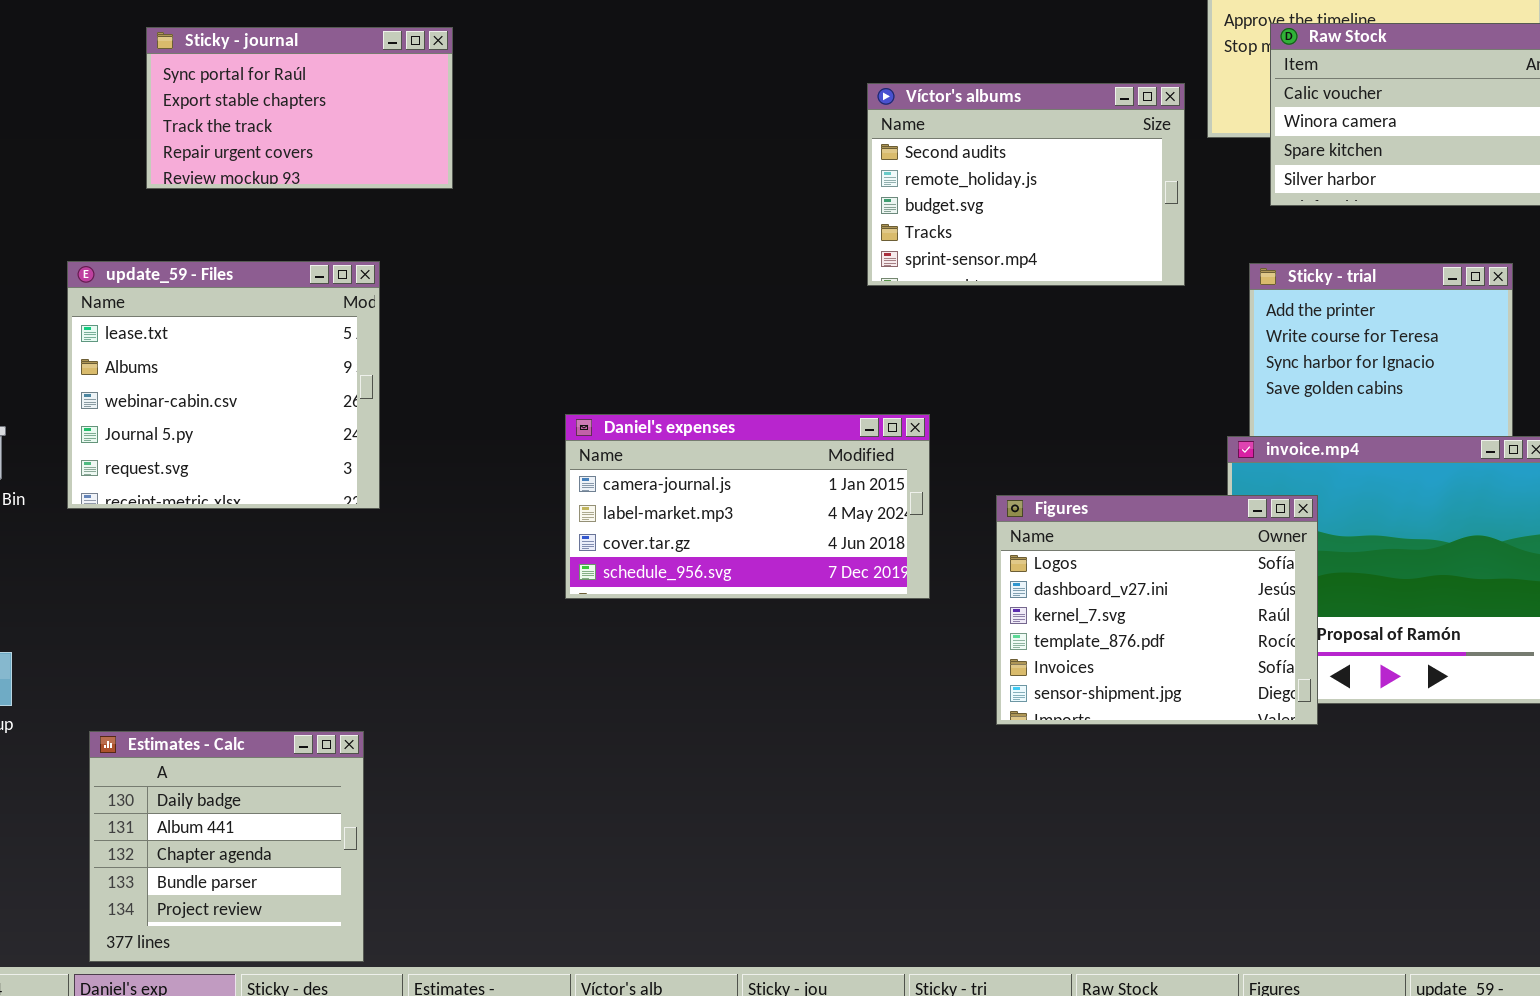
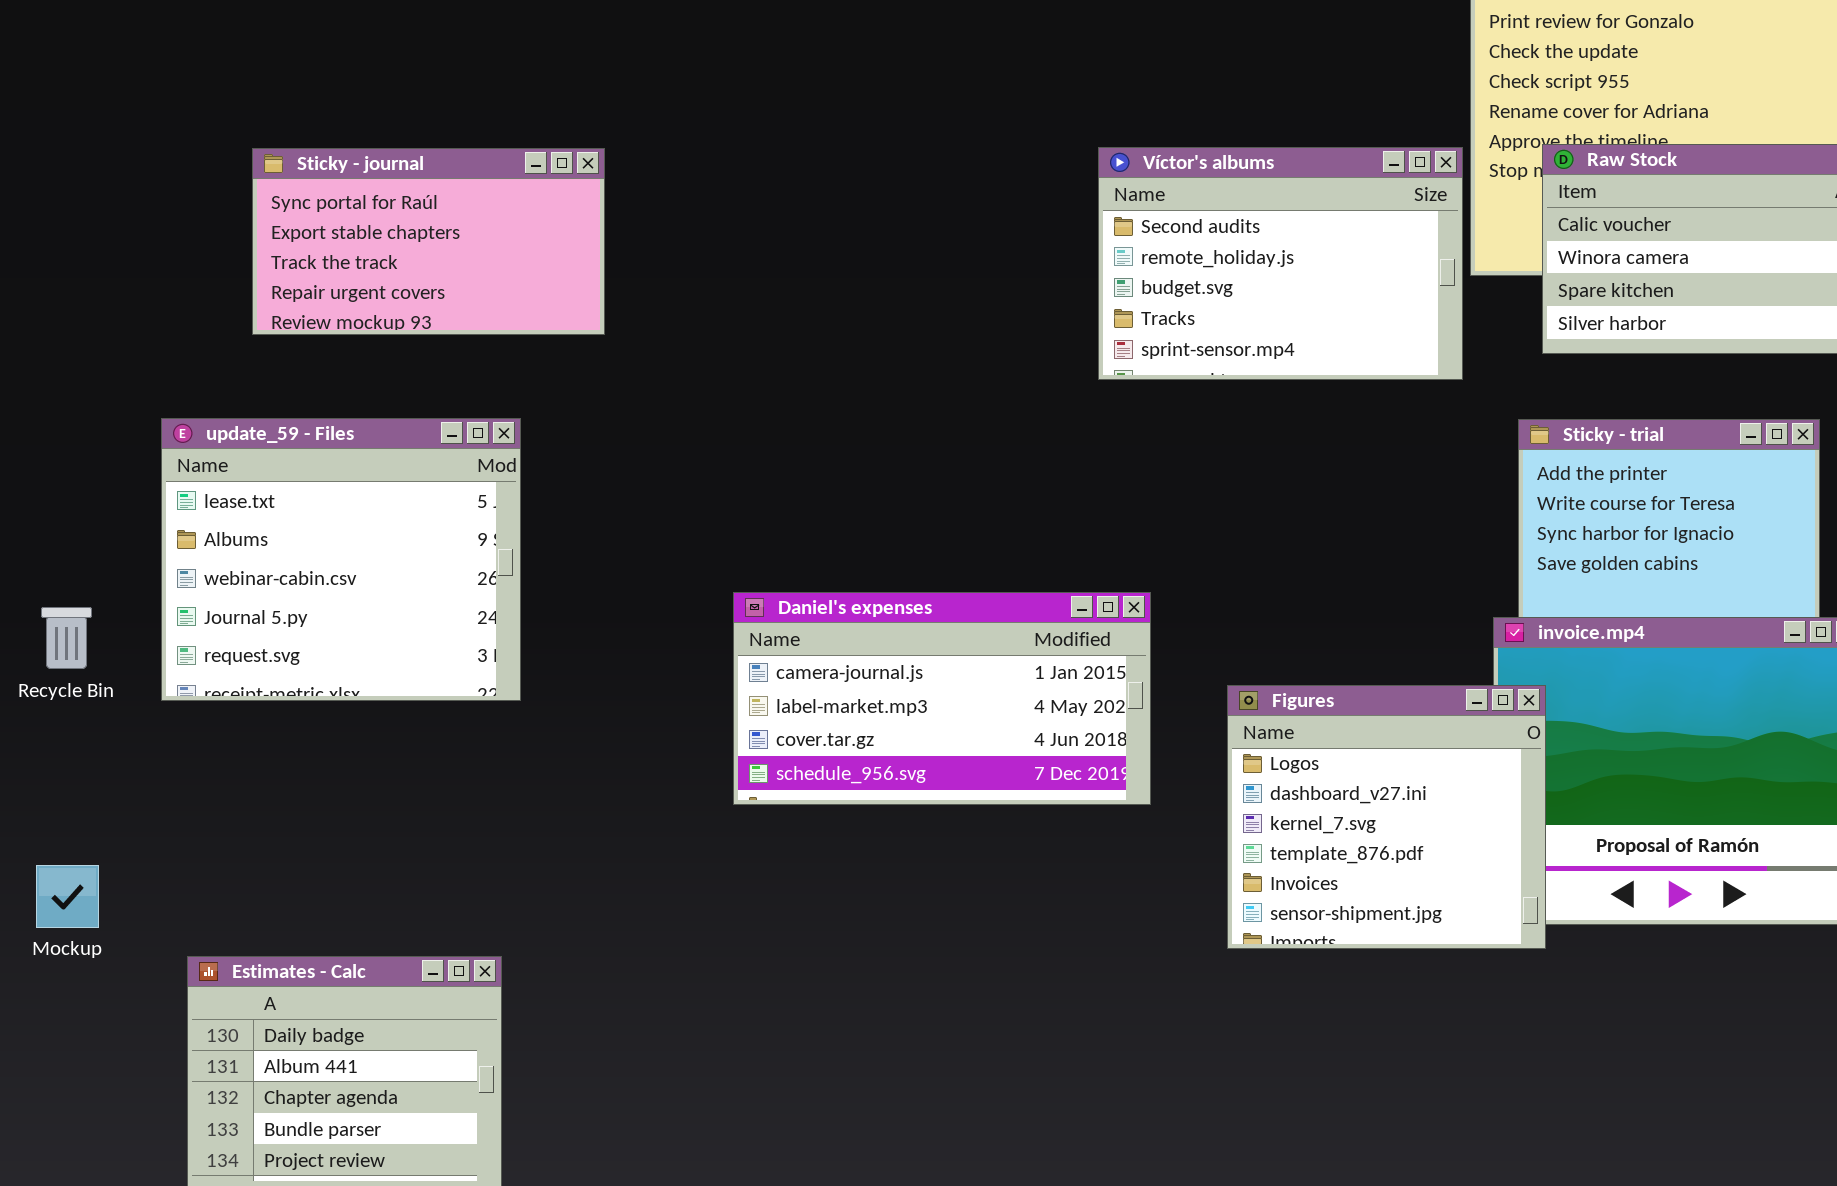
Víctor's albums: [867,83,1185,286] -> [1098,147,1463,380], moved
Figures: [996,495,1318,725] -> [1227,685,1546,949], resized

